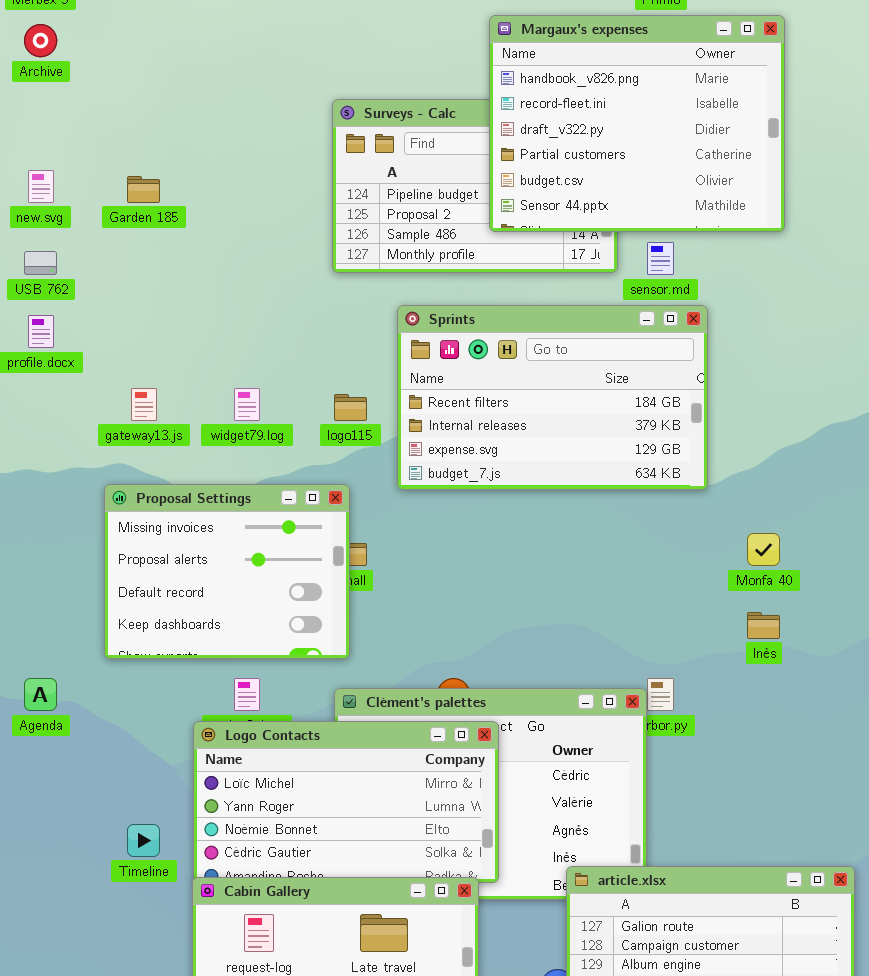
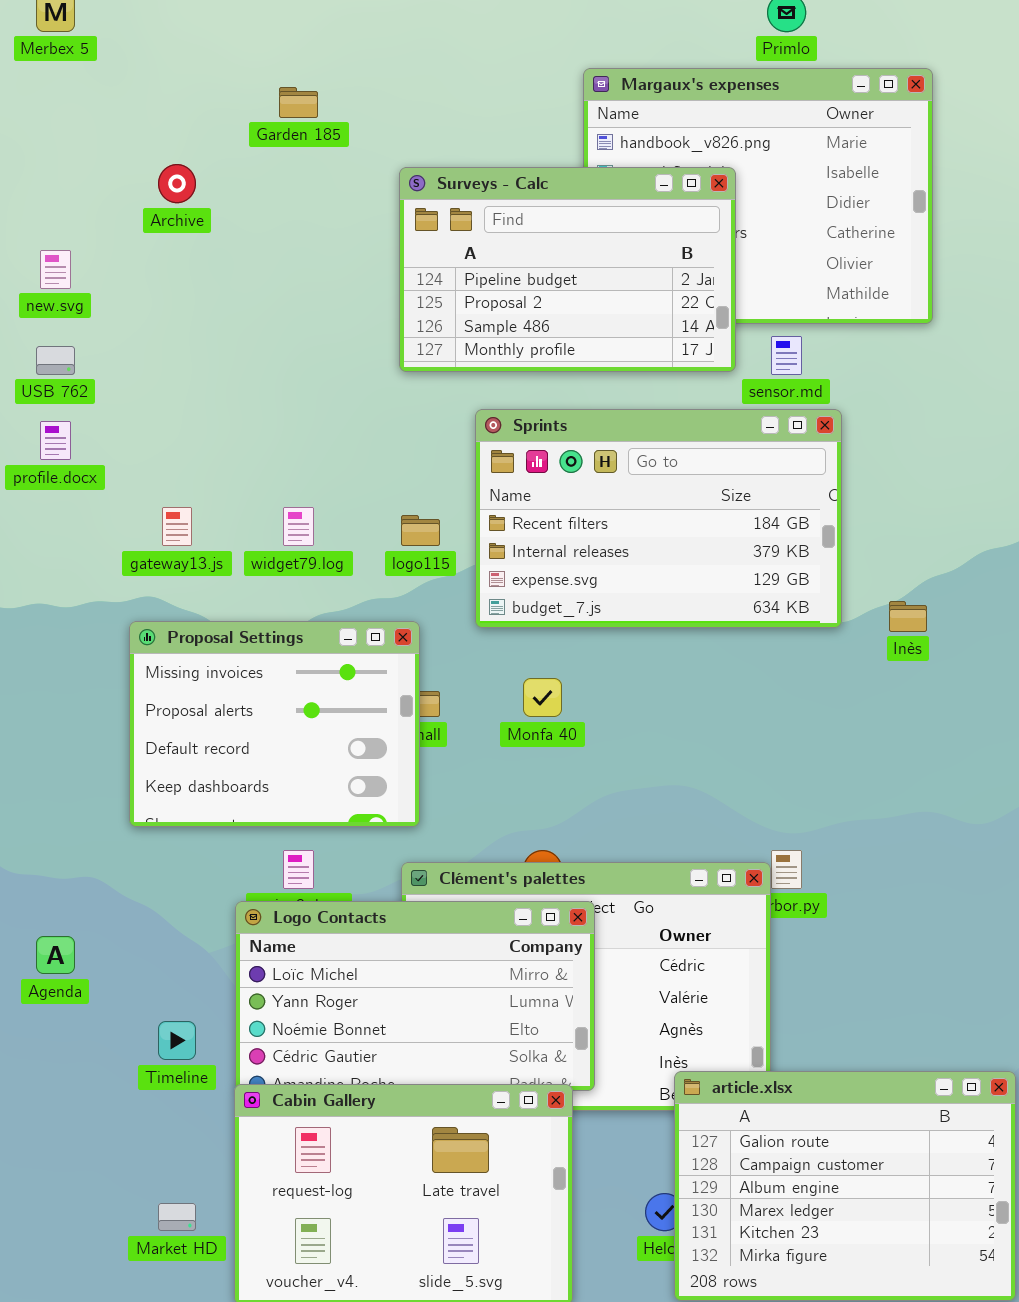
Archive: [24,24,57,57] -> [158,164,196,203], moved
Surveys - Calc: [332,99,618,273] -> [399,167,736,372], raised
Garden 185: [127,176,160,203] -> [279,87,318,118], moved
Monfa 40: [747,533,780,566] -> [523,678,562,717], moved
Inès: [747,612,780,639] -> [889,601,927,632], moved
Agenda: [24,678,57,711] -> [36,936,75,974], moved

